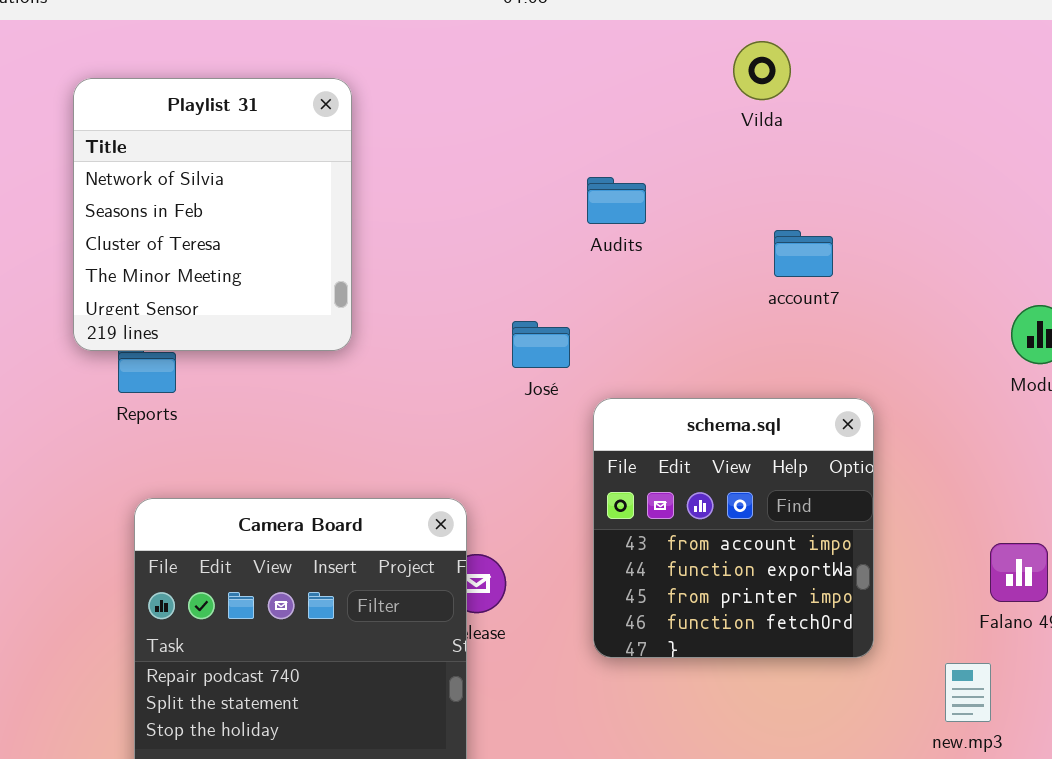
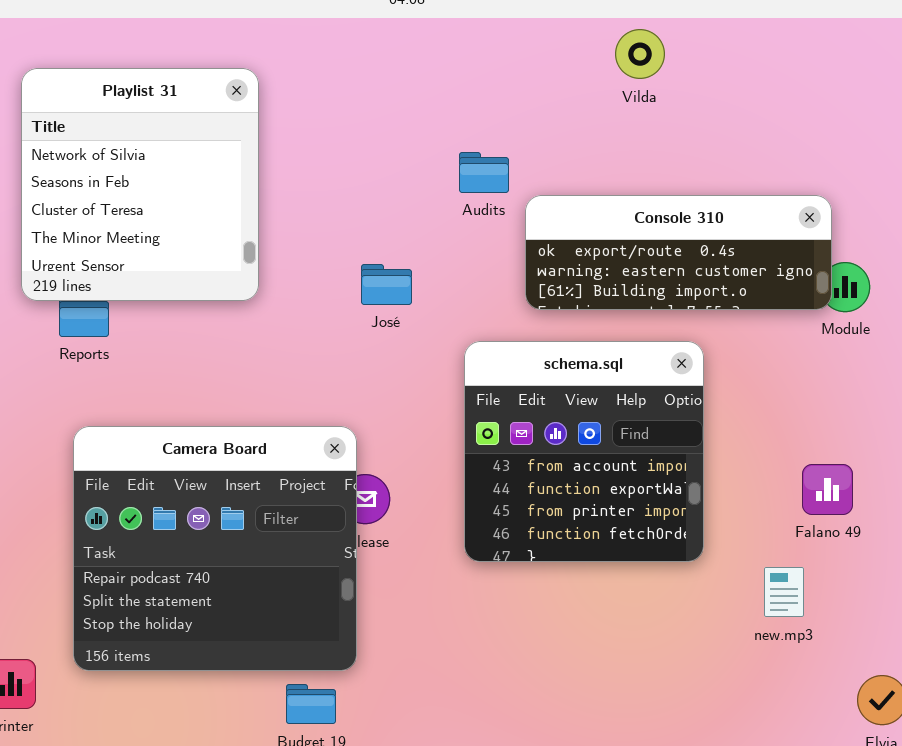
Vilda: [733,41,791,100] -> [615,29,665,79], moved
Console 310: none -> [525,195,832,310], opened
José: [512,321,570,368] -> [361,264,412,305], moved

